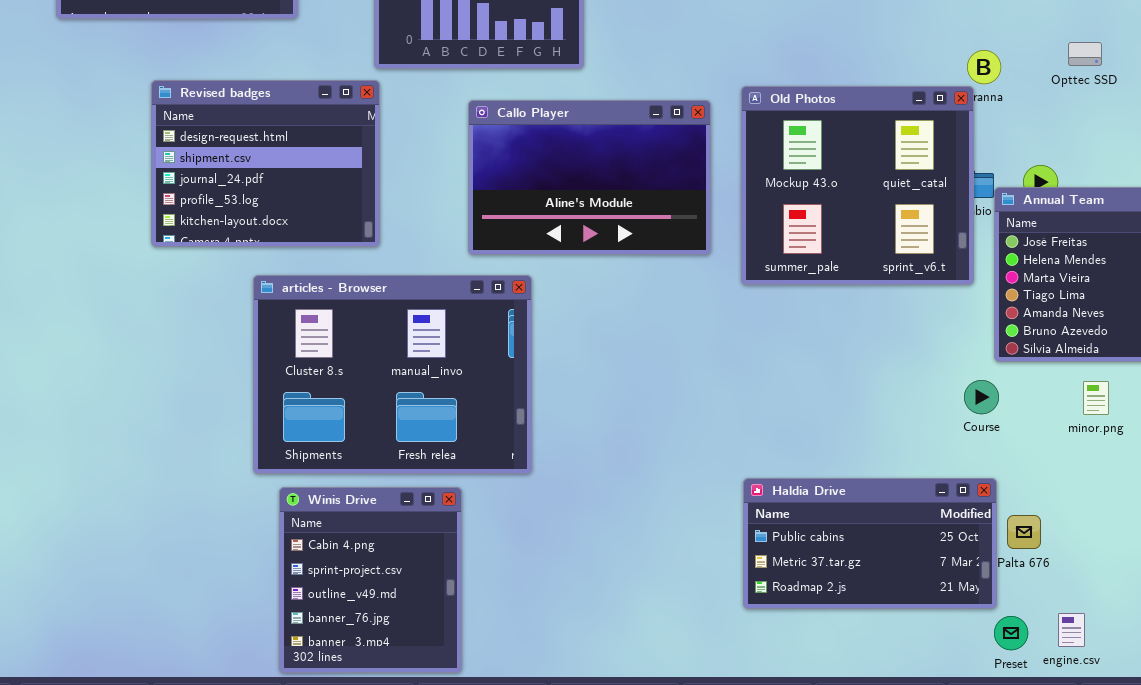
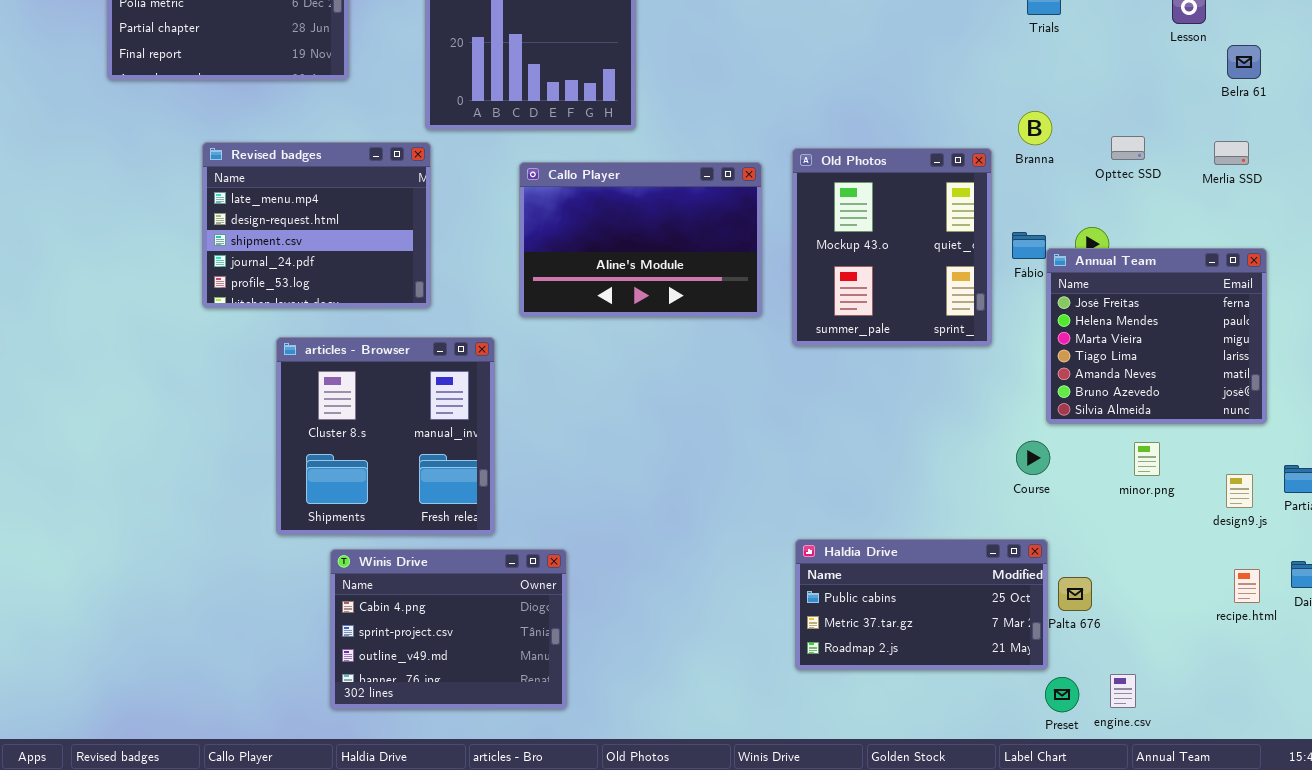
Opttec SSD: [1068,42,1102,66] -> [1111,136,1145,160], moved
Revised badges: [151,80,380,247] -> [202,142,431,308], scrolled up 1 row
Old Photos: [741,86,974,285] -> [792,148,992,346], resized
articles - Browser: [253,275,532,474] -> [276,337,495,535], moved, resized
Winis Drive: [279,487,462,673] -> [330,549,567,709], resized

